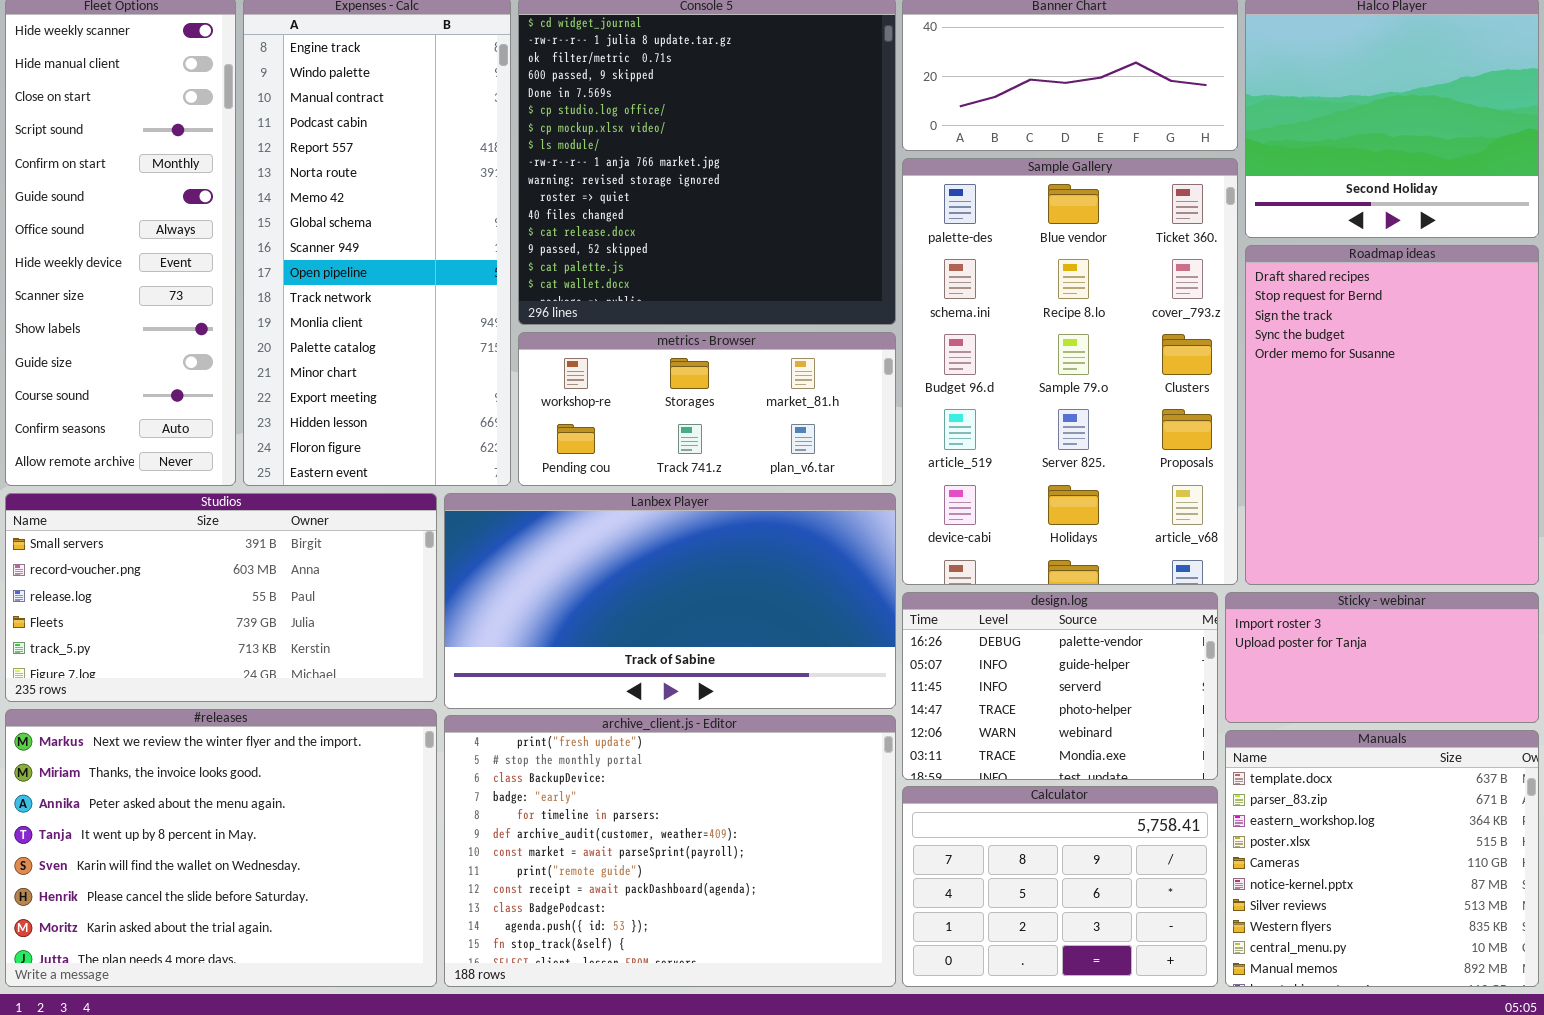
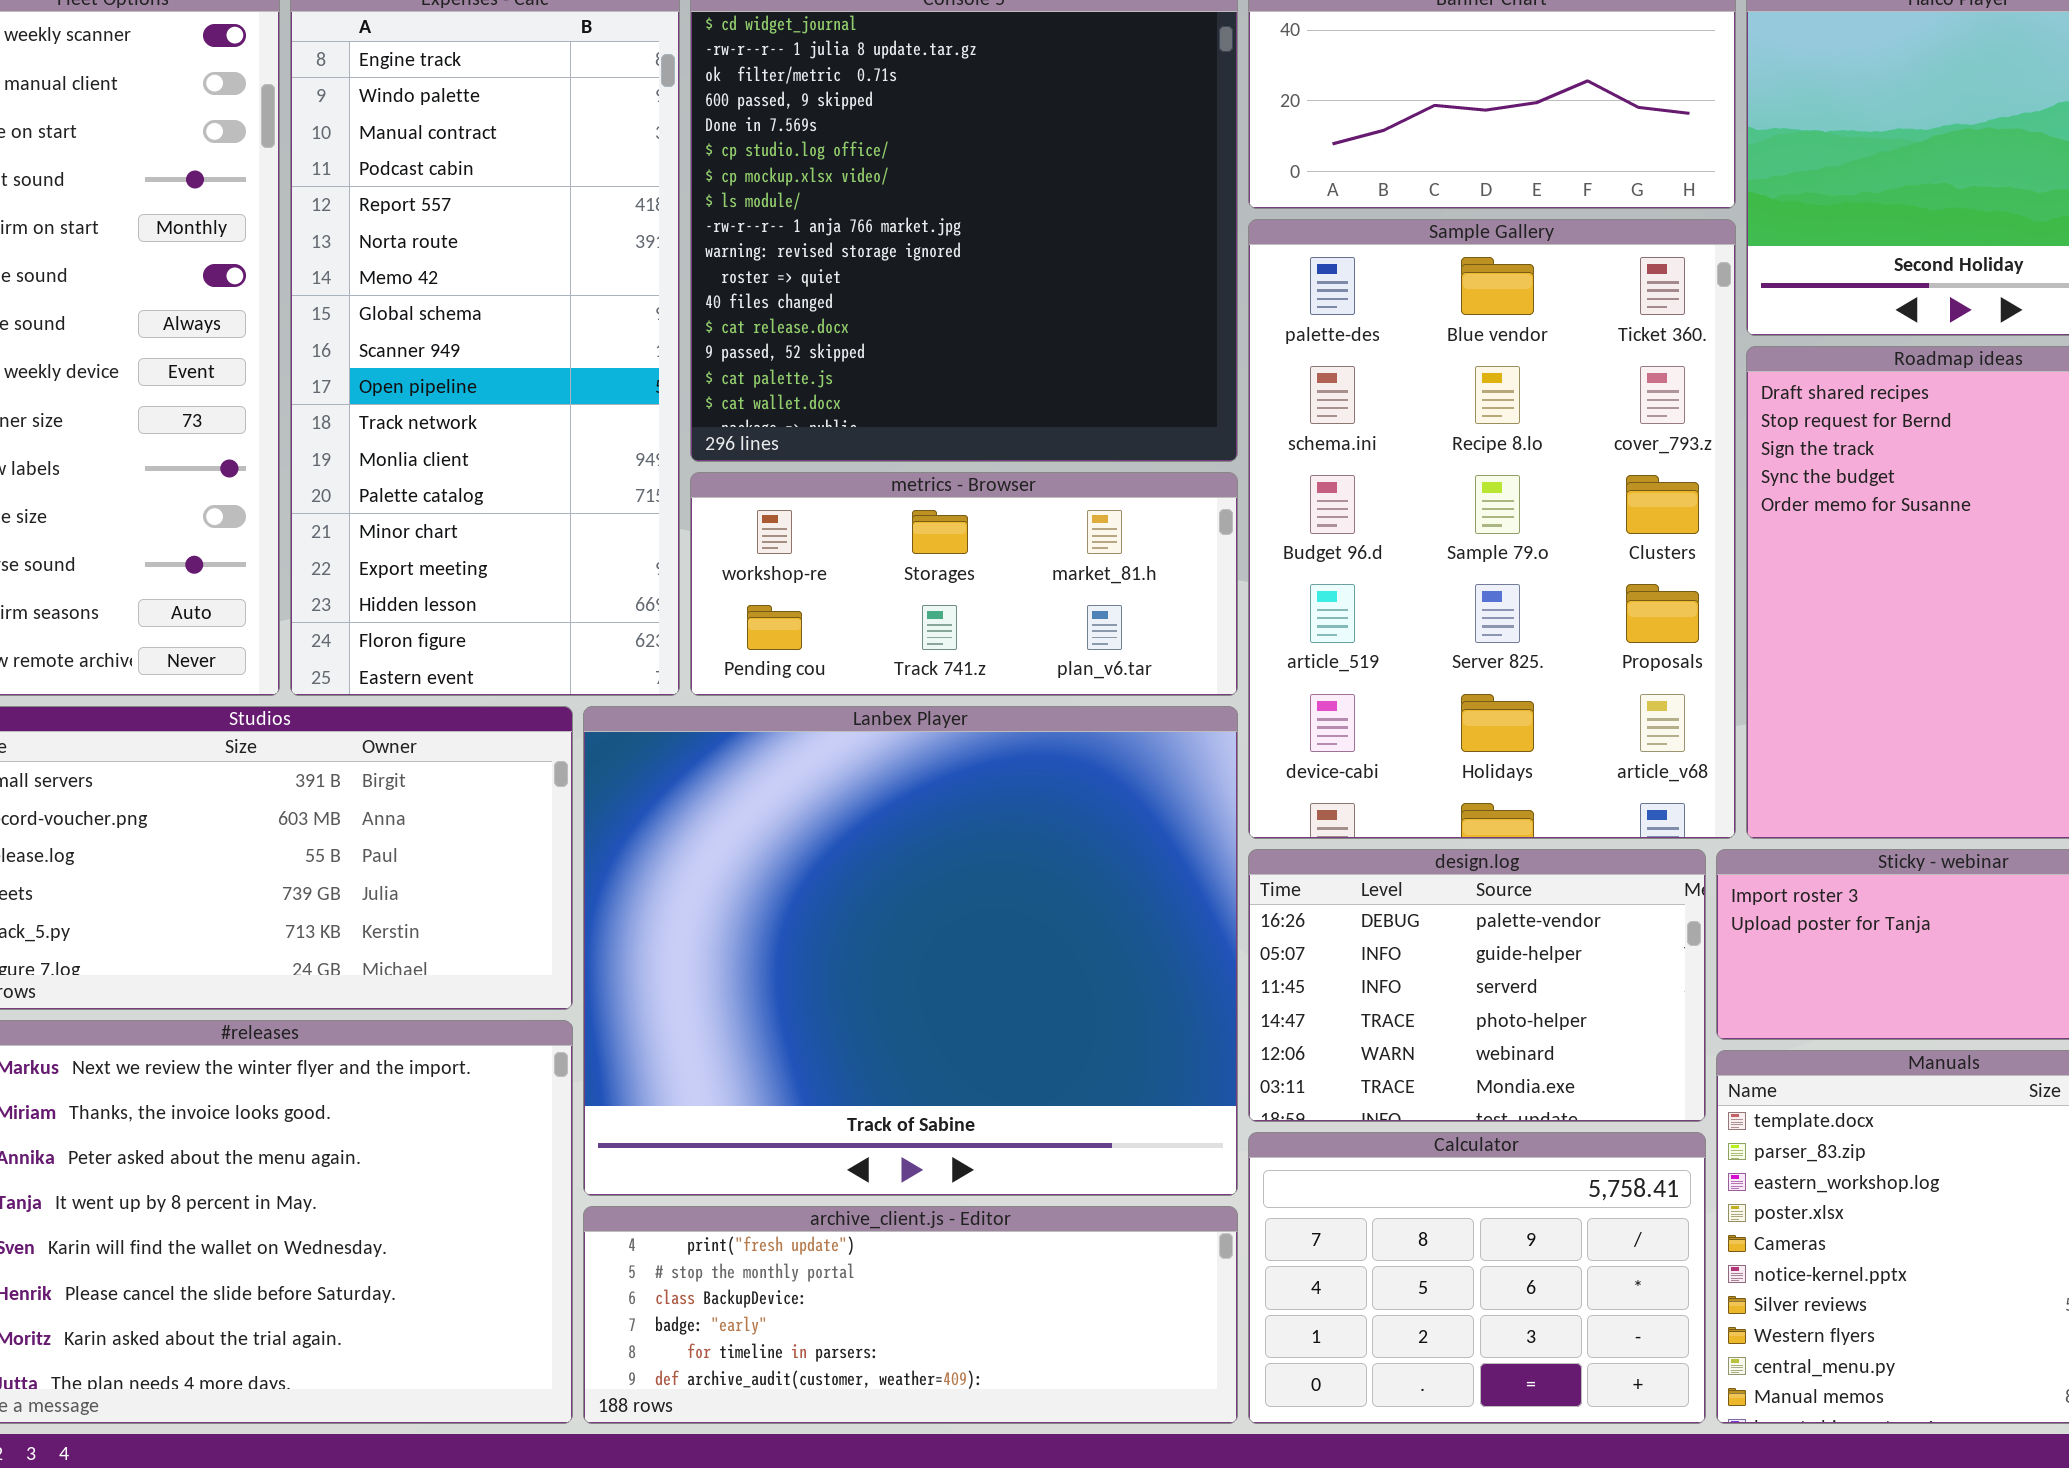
Lanbex Player: [444,493,896,709] -> [583,706,1238,1196], resized
archive_client.js - Editor: [444,715,896,987] -> [583,1206,1238,1424], resized

